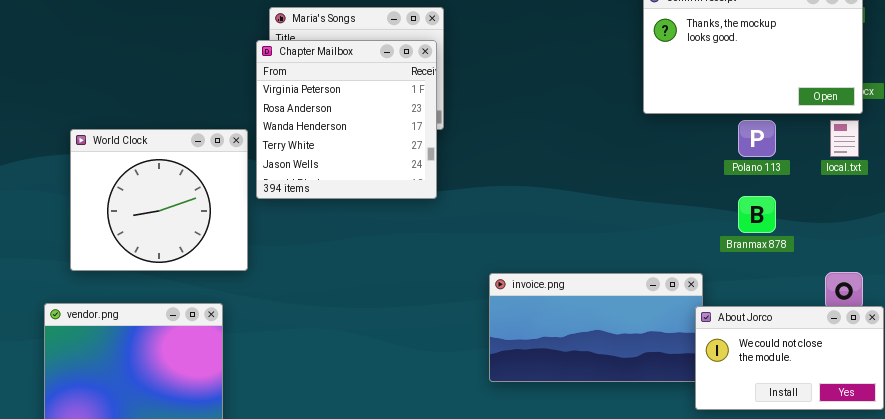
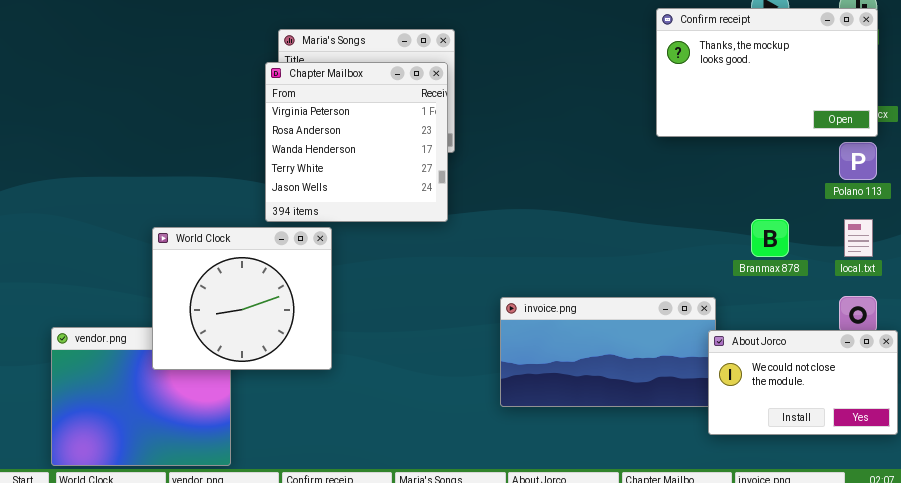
Polano 113: [738,120,776,157] -> [839,142,877,180], moved
local.txt: [830,120,859,157] -> [844,219,873,257], moved
World Clock: [70,129,248,271] -> [152,227,332,370], moved

